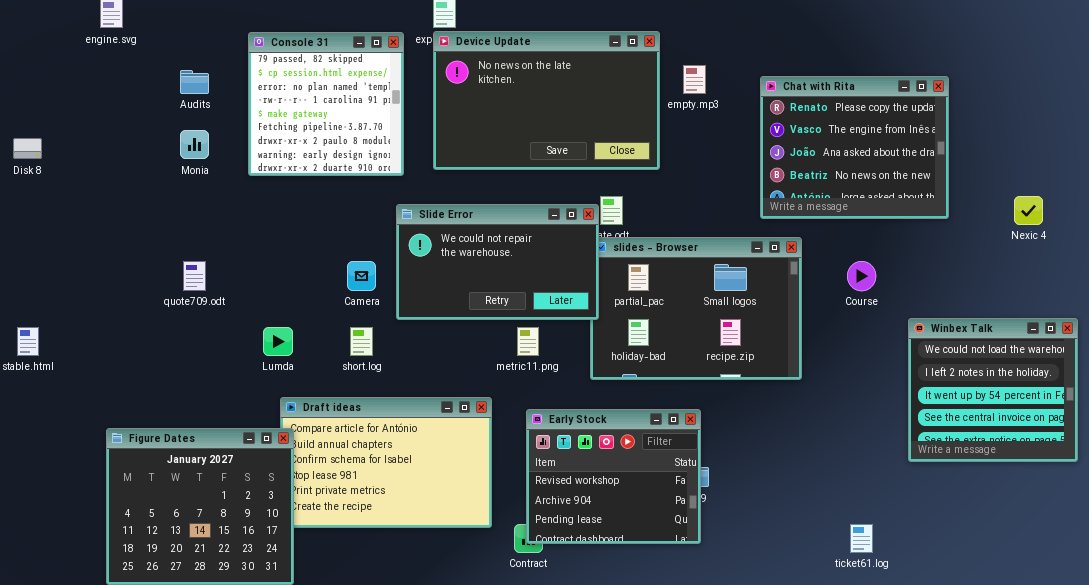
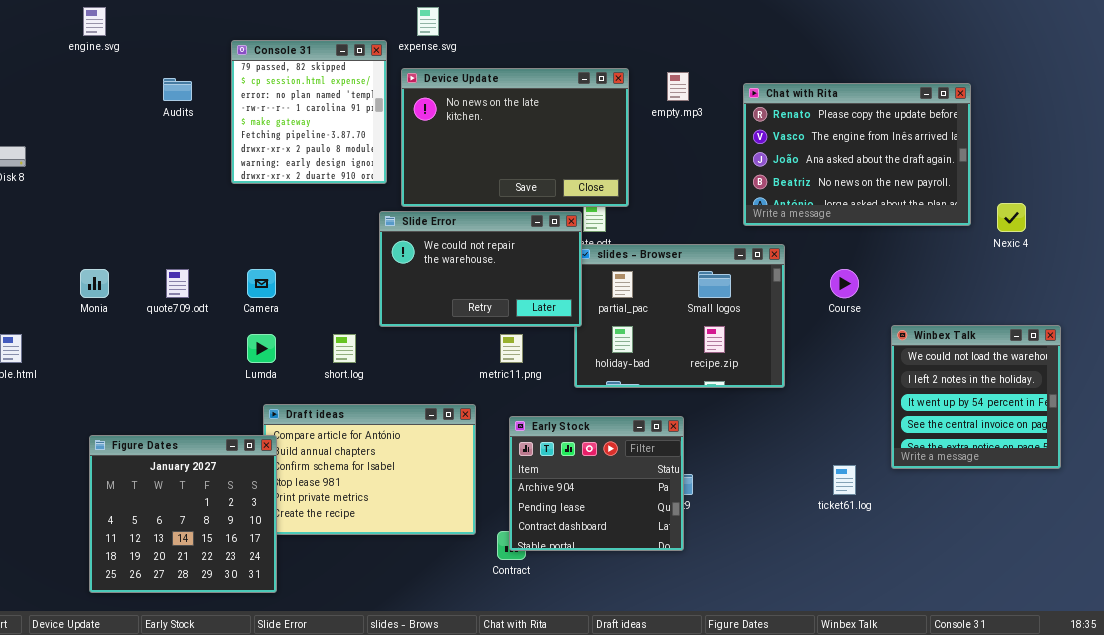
Device Update: [433,31,660,170] -> [401,68,629,207], moved
Chat with Rita: [760,76,949,219] -> [743,83,971,226], resized
Monia: [180,130,209,159] -> [80,269,109,298], moved
Camera: [347,261,376,291] -> [247,269,276,298], moved
Early Stock: [526,409,701,544] -> [509,416,684,551], scrolled down 1 row
ticket61.log: [850,524,873,553] -> [833,465,856,495], moved

